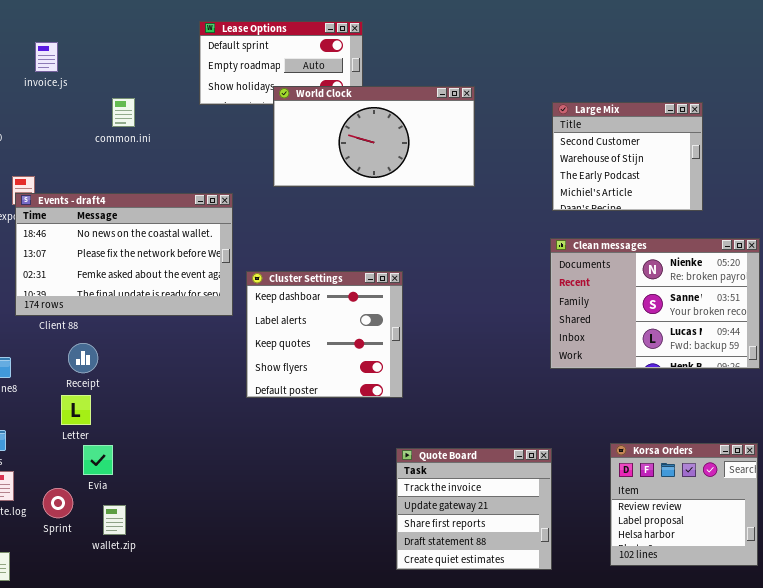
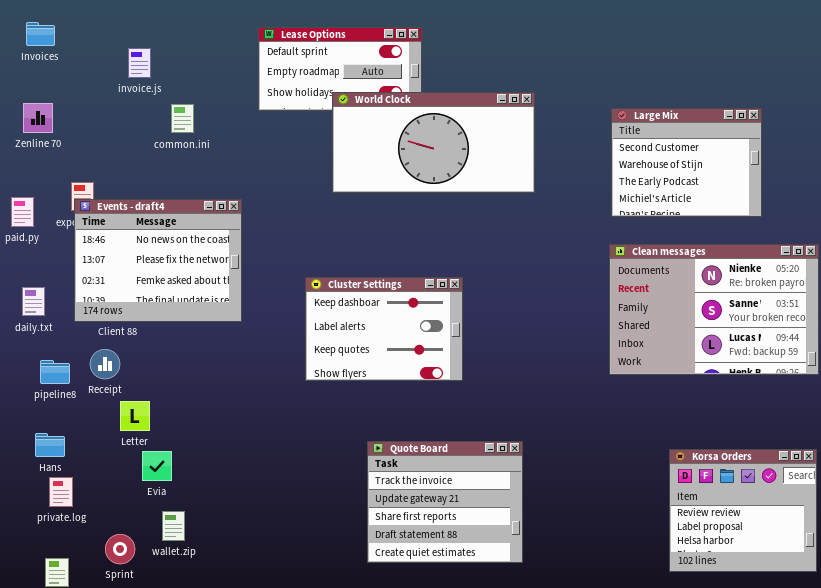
invoice.js: [35,42,58,72] -> [128,48,151,78], moved
Events - draft4: [15,193,233,316] -> [74,199,242,322], resized
Cluster Settings: [246,271,403,398] -> [305,277,463,381], resized
Receipt: [68,343,98,373] -> [90,349,120,379], moved
Quote Board: [396,448,552,570] -> [367,441,523,563], moved
Sprint: [43,488,73,518] -> [105,534,135,564], moved

